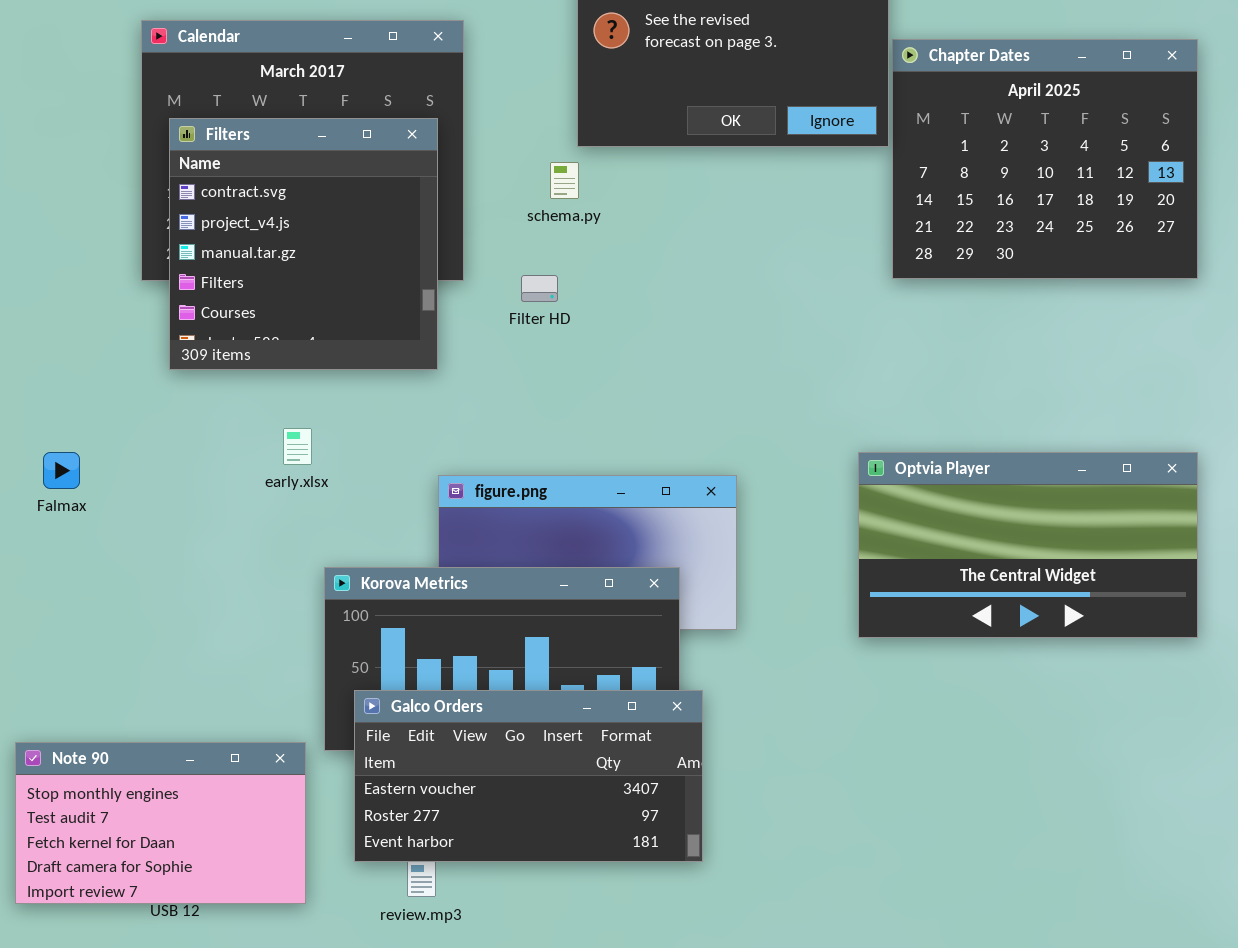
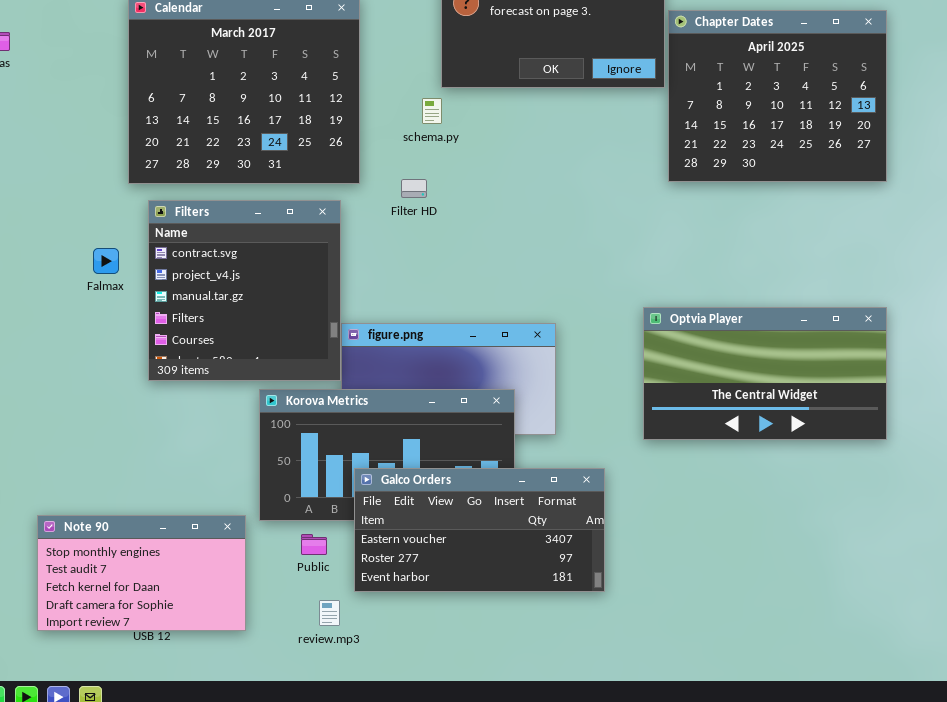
Filters: [169,118,438,370] -> [148,200,341,381], moved
Falmax: [43,452,80,489] -> [93,248,119,274], moved
Galco Orders: [354,690,703,862] -> [354,468,605,592], moved

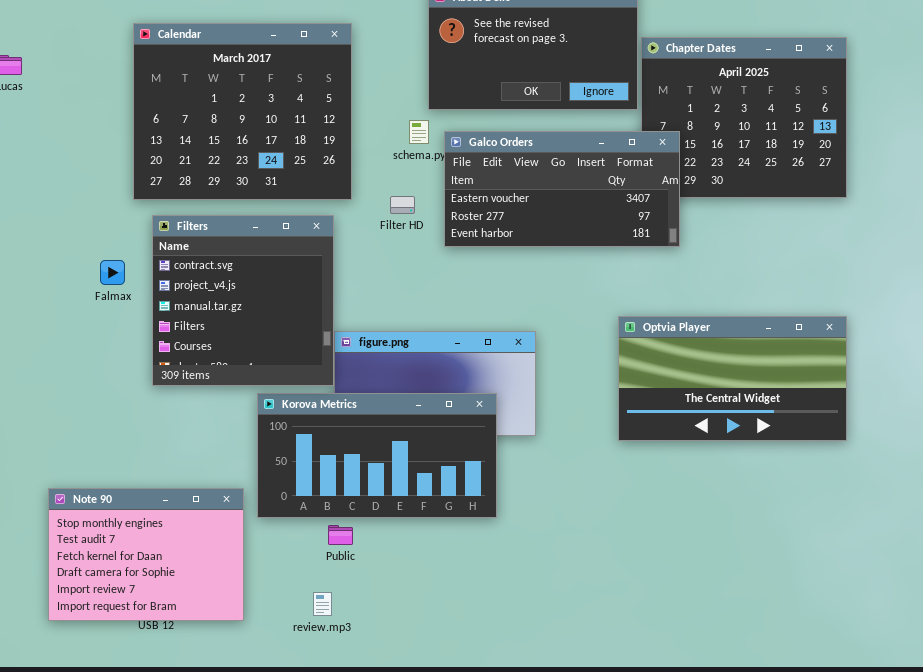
Galco Orders: [354,468,605,592] -> [444,131,680,247], moved
Note 90: [37,515,246,631] -> [48,488,244,621], resized
Public: [301,534,327,555] -> [328,525,353,545], moved

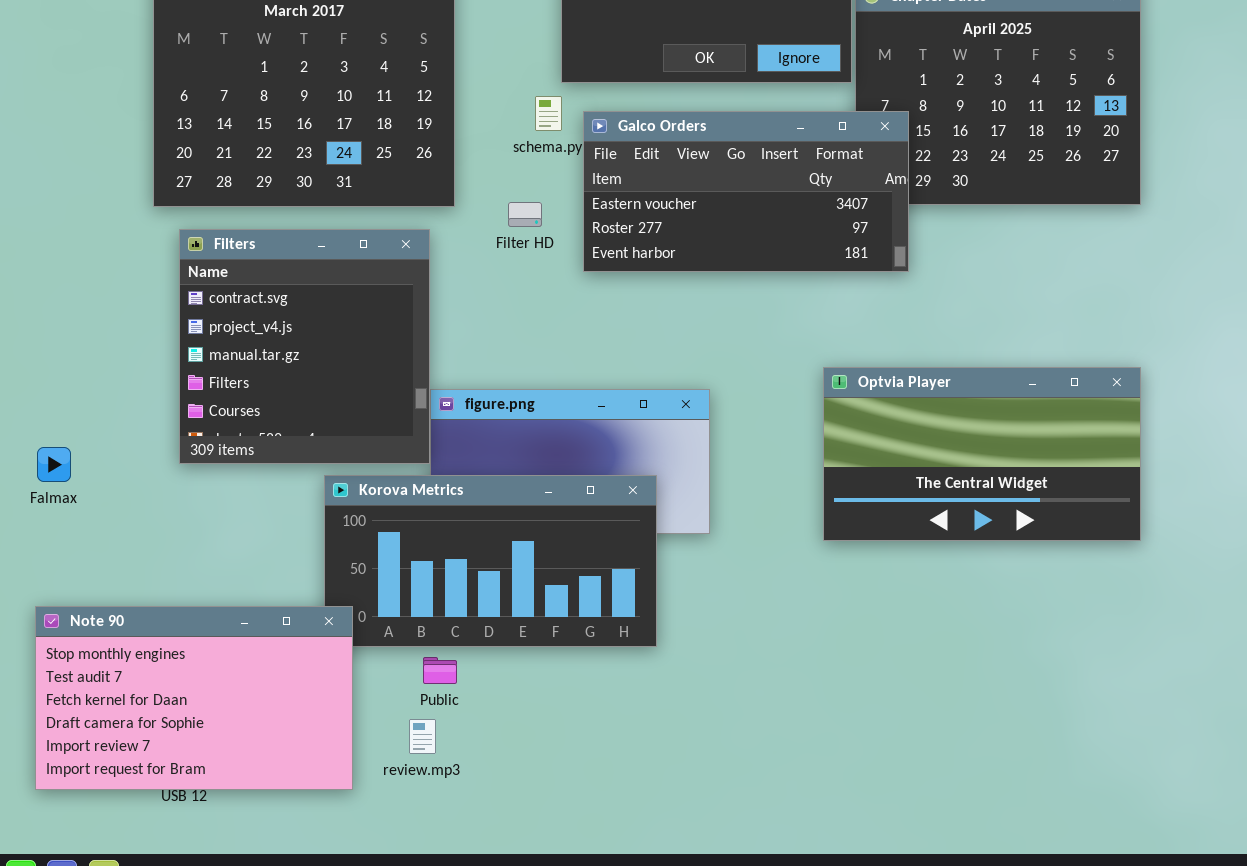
Falmax: [100,260,125,285] -> [37,447,71,482], moved
Note 90: [48,488,244,621] -> [35,606,353,790], resized
review.mp3: [313,592,332,616] -> [409,719,436,754], moved

